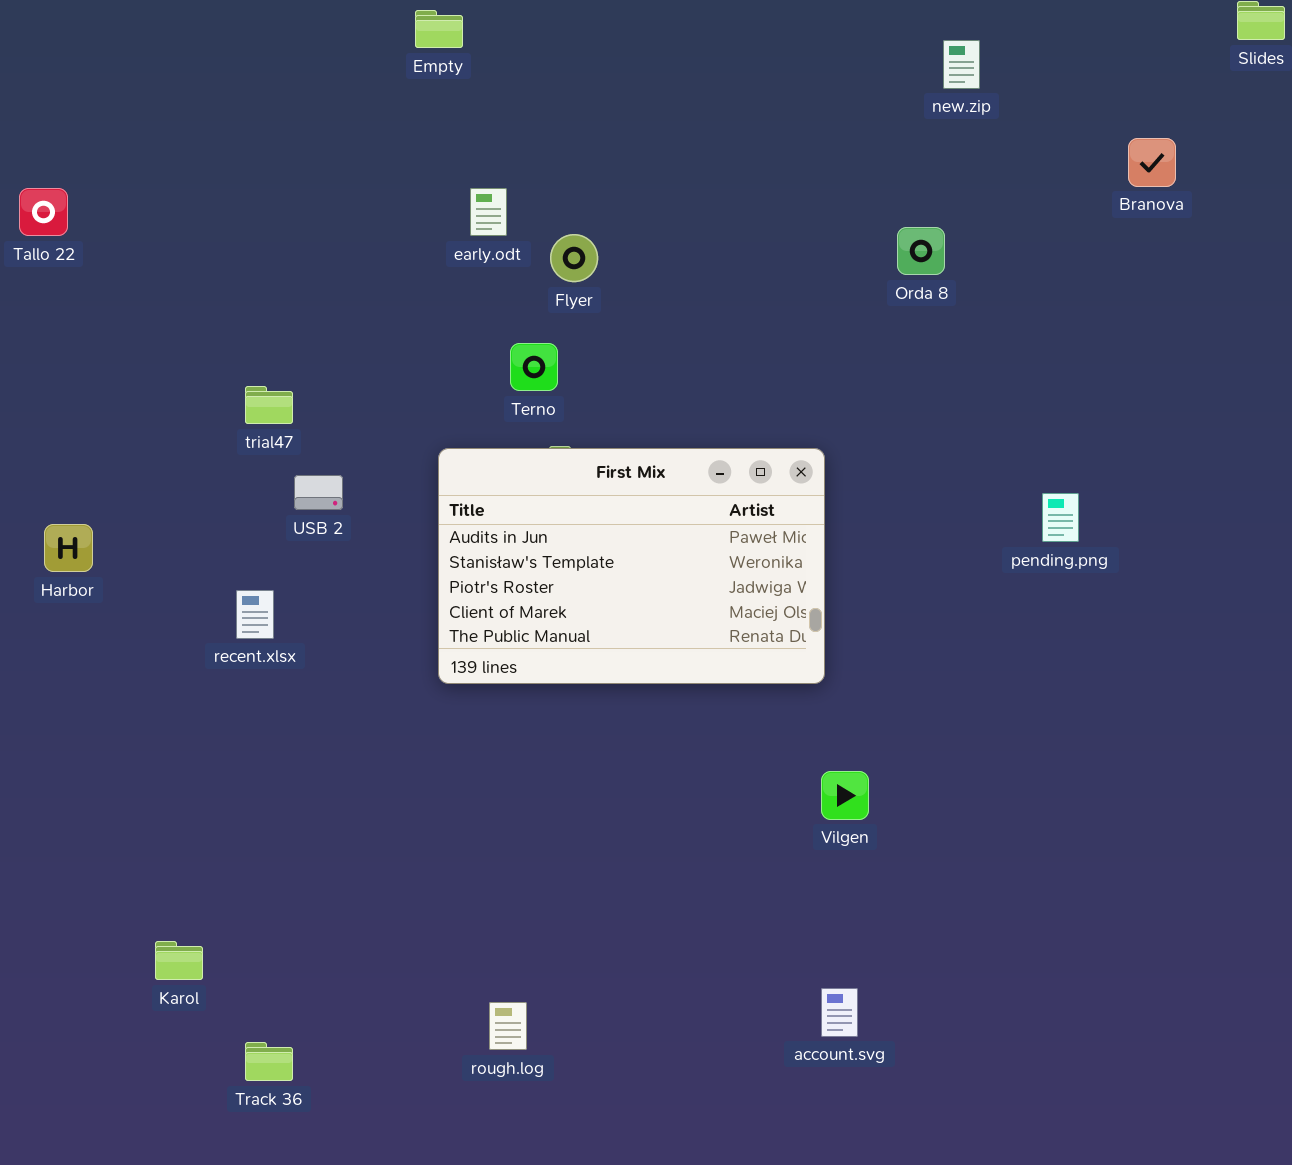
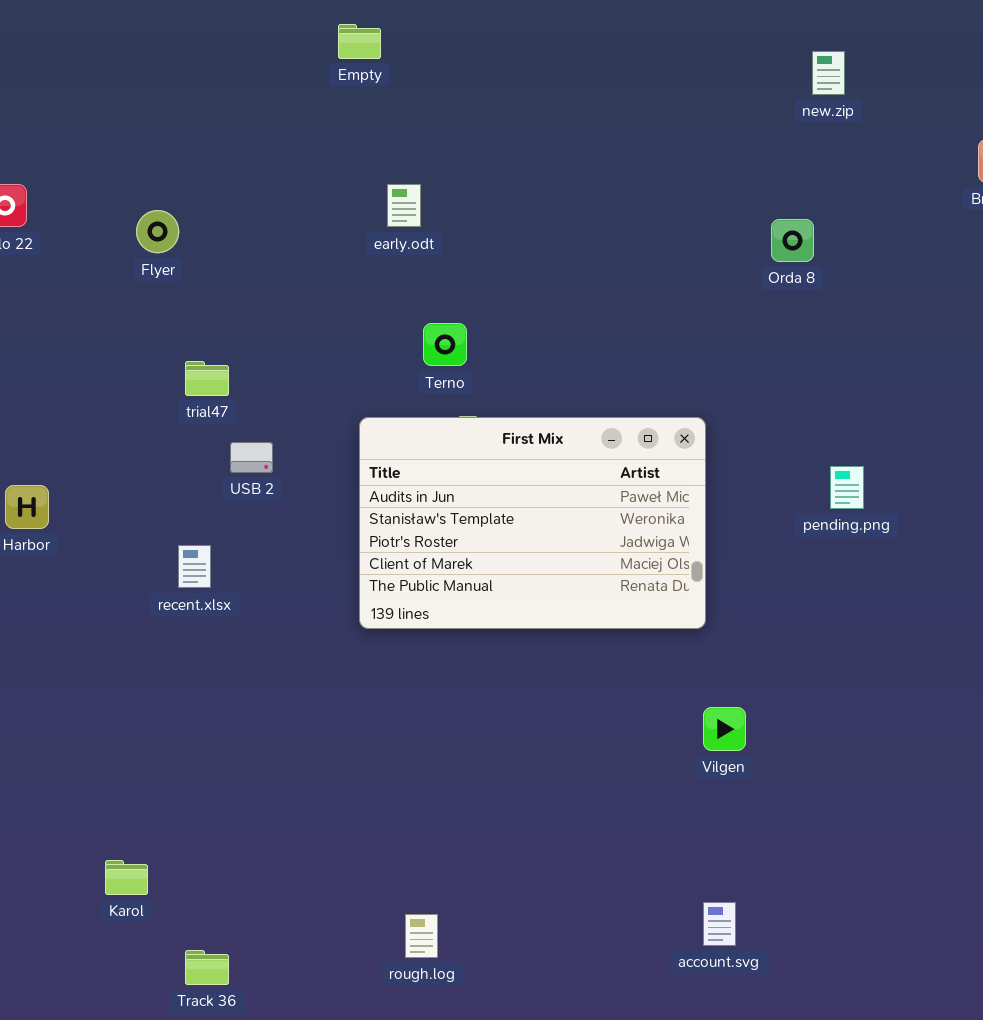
Flyer: [550,234,598,282] -> [136,210,179,253], moved
pending.png: [1042,493,1079,542] -> [830,466,864,509], moved

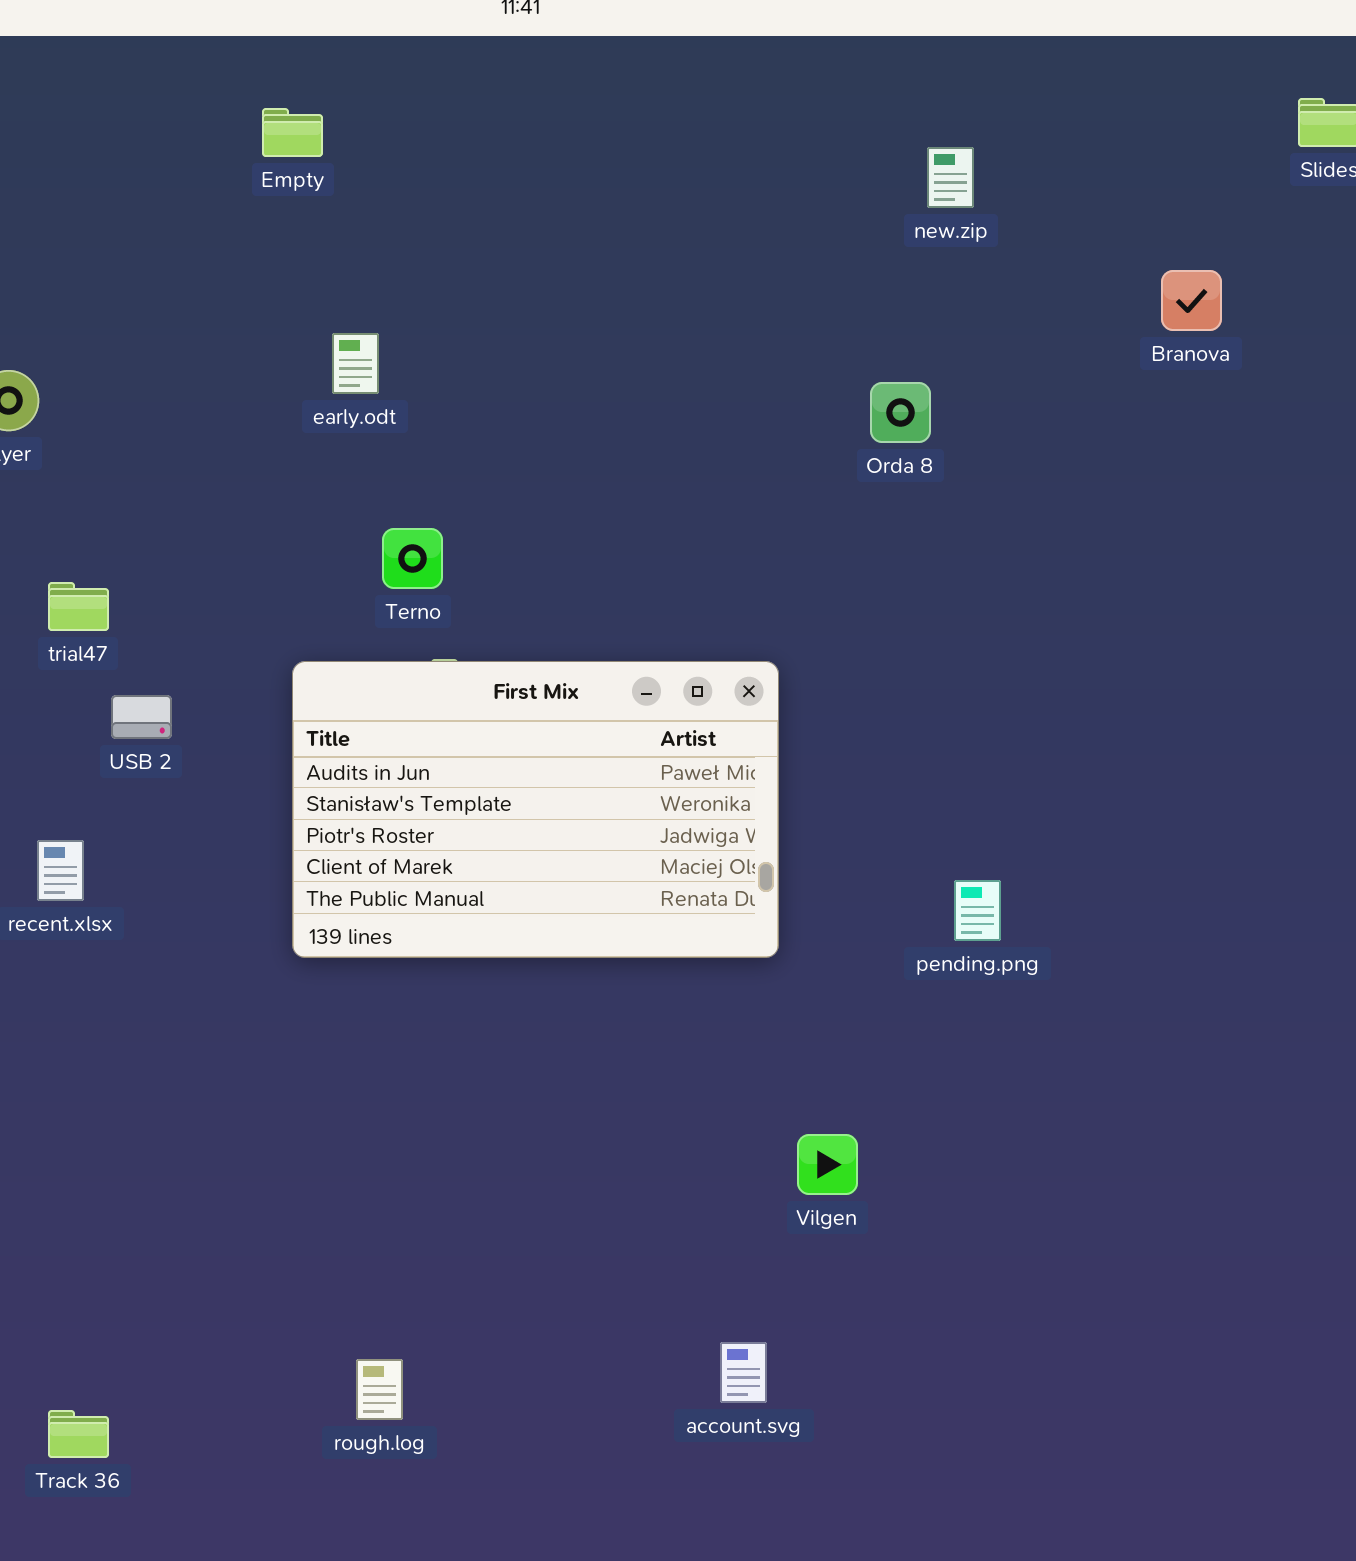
pending.png: [830,466,864,509] -> [954,880,1001,941], moved
Vilgen: [703,707,746,751] -> [797,1134,858,1195], moved
account.svg: [703,902,736,946] -> [720,1342,767,1403], moved

